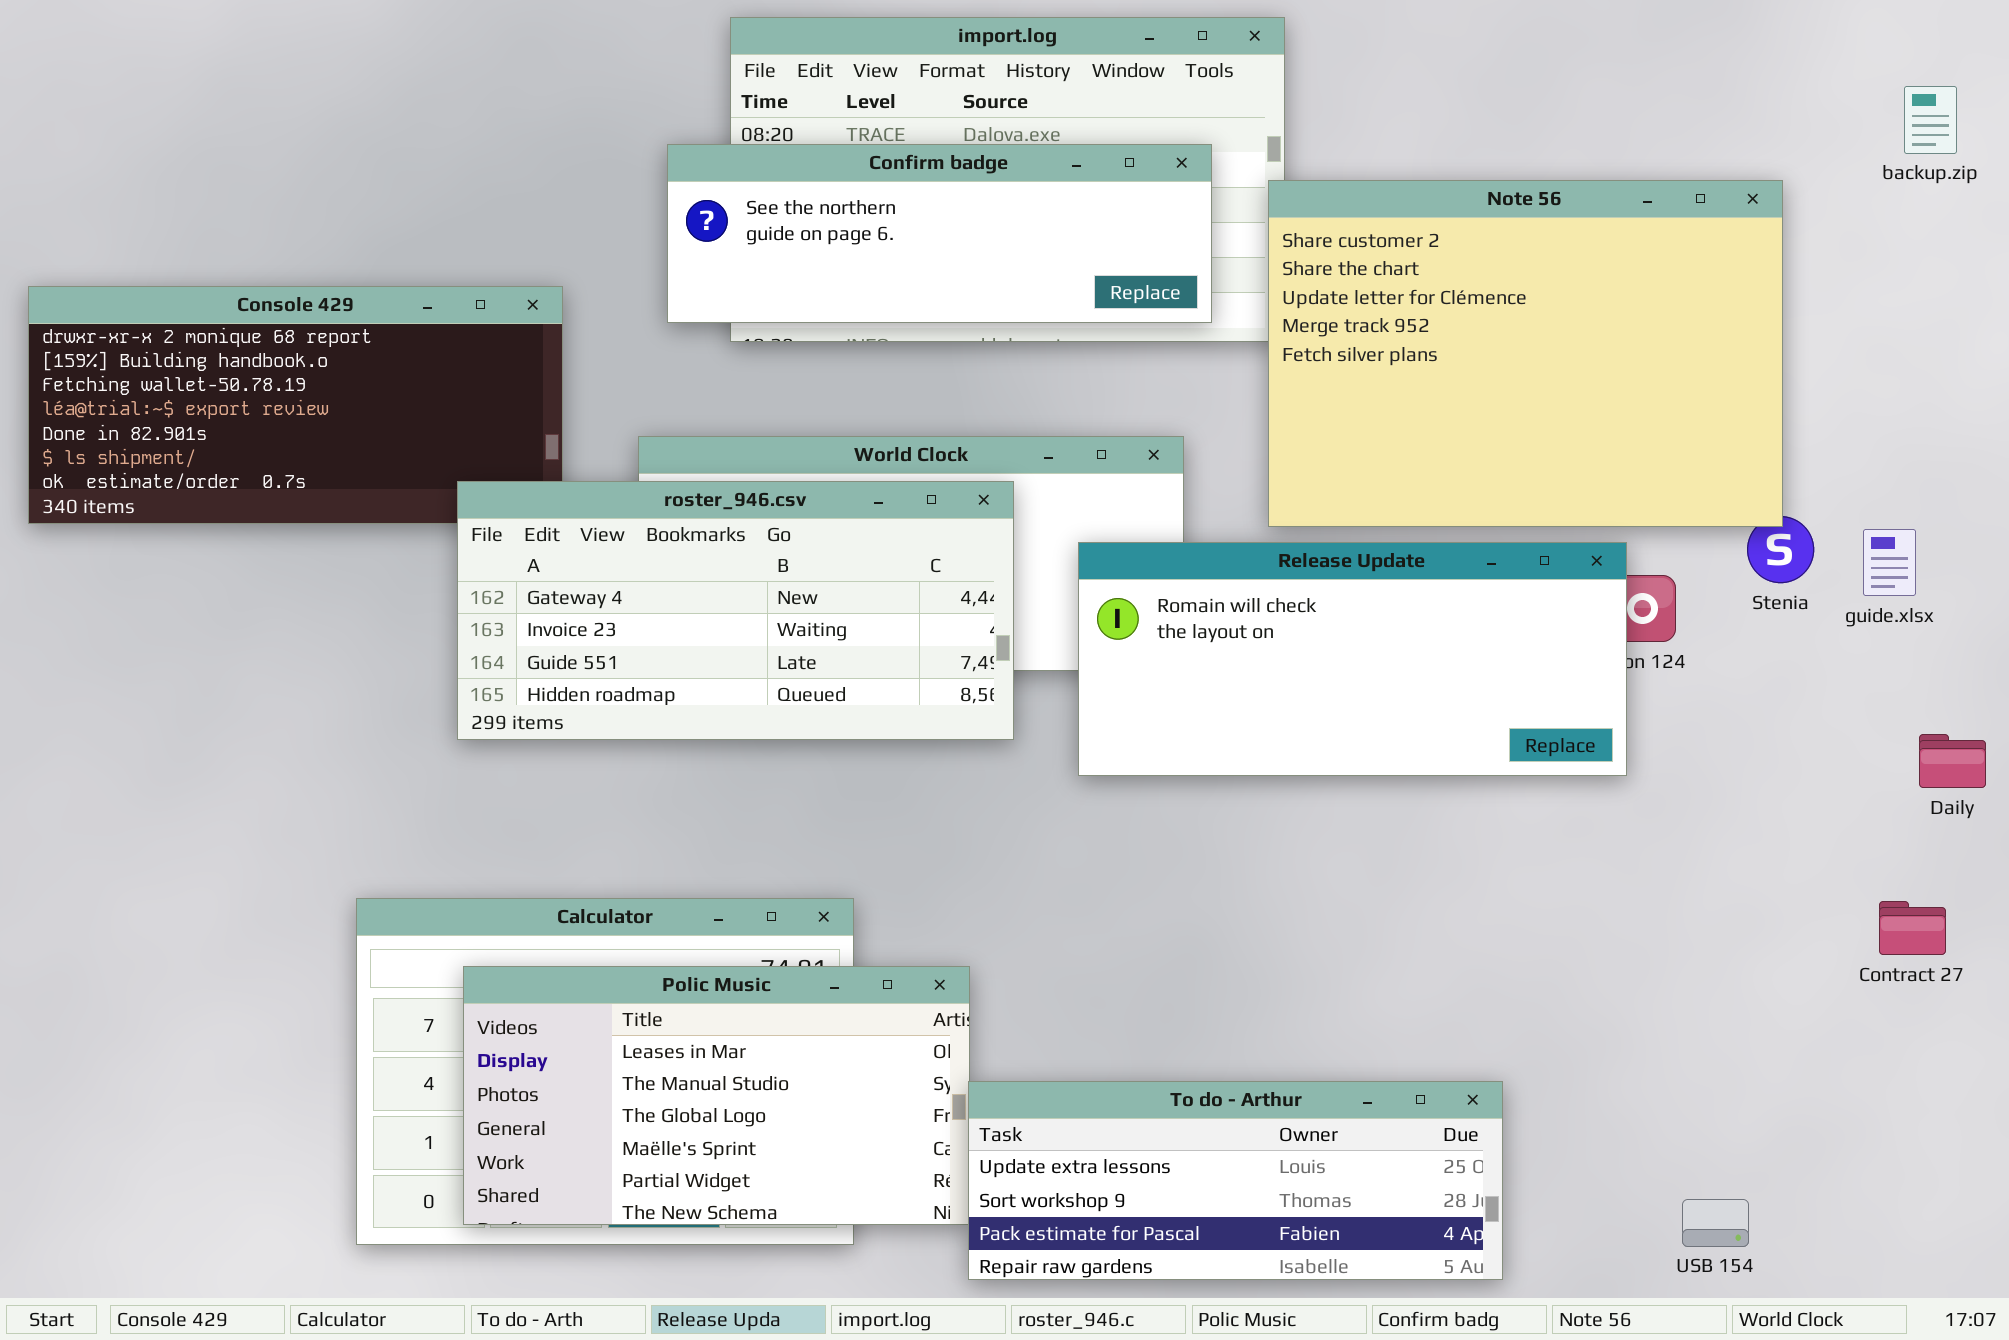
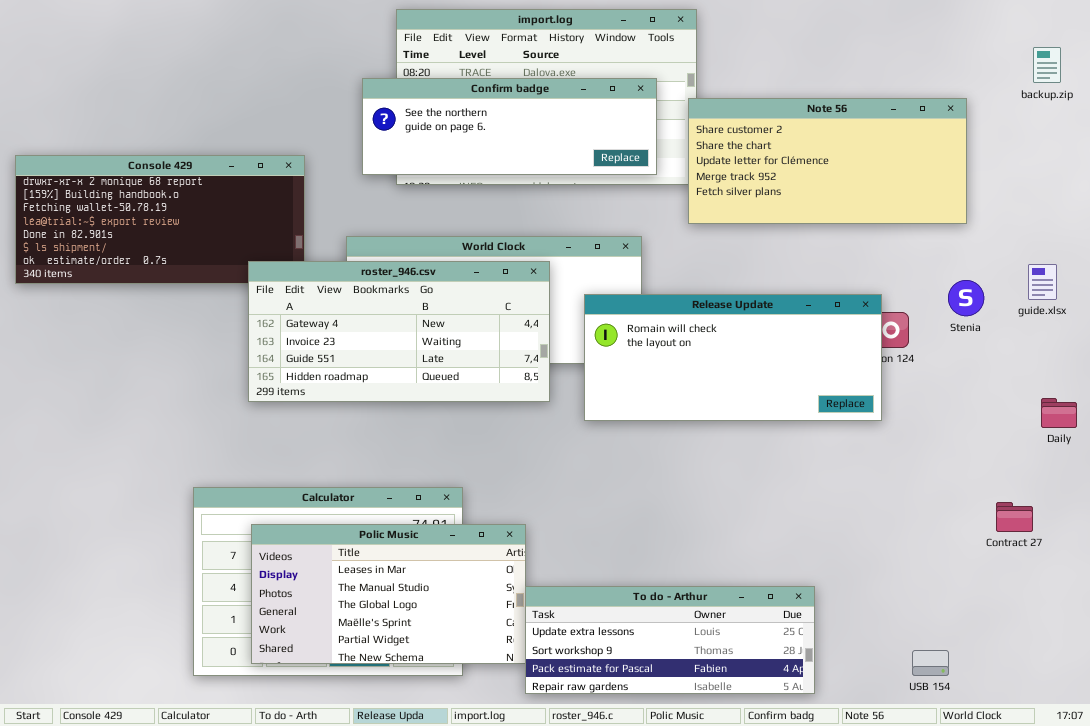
Note 56: [1268,180,1783,527] -> [688,98,967,224], resized
guide.xlsx: [1863,529,1916,596] -> [1028,264,1057,300], moved
Contract 27: [1879,901,1946,955] -> [996,502,1033,532], moved

